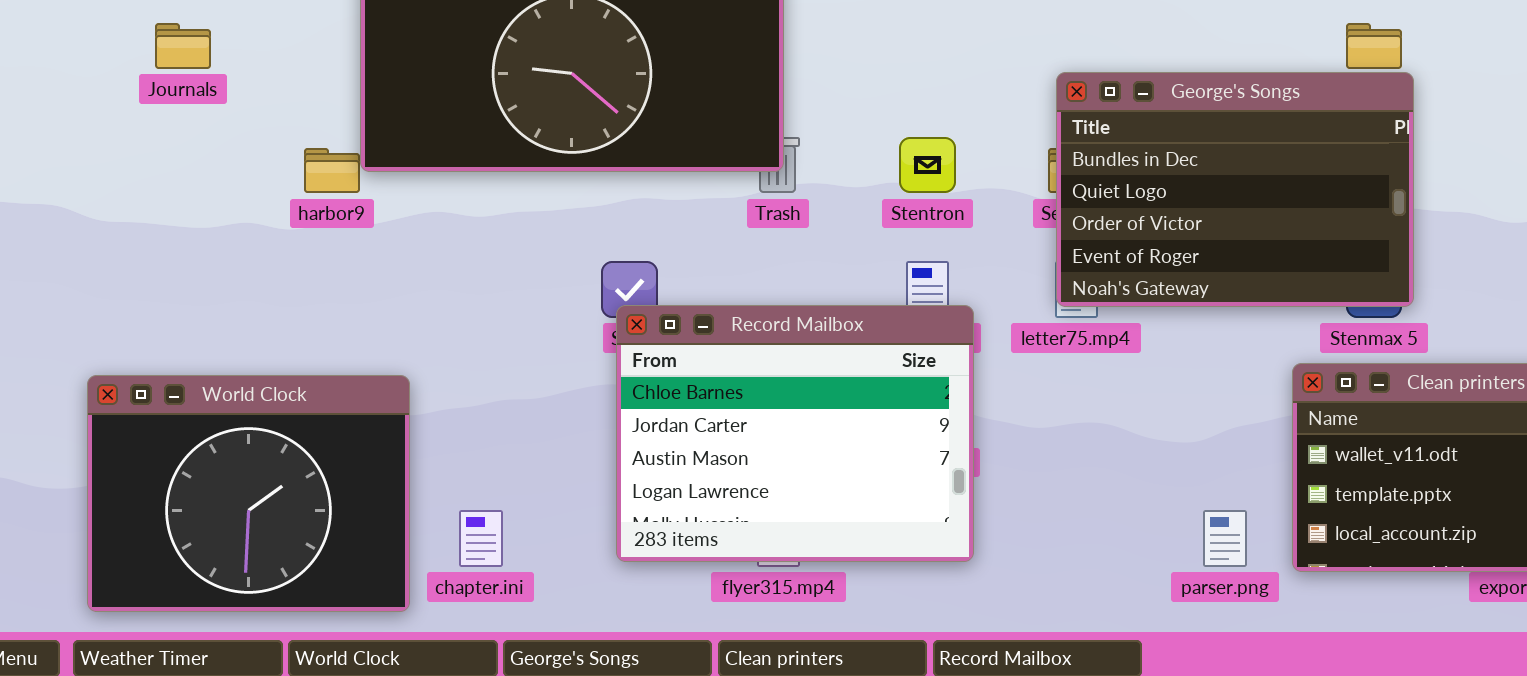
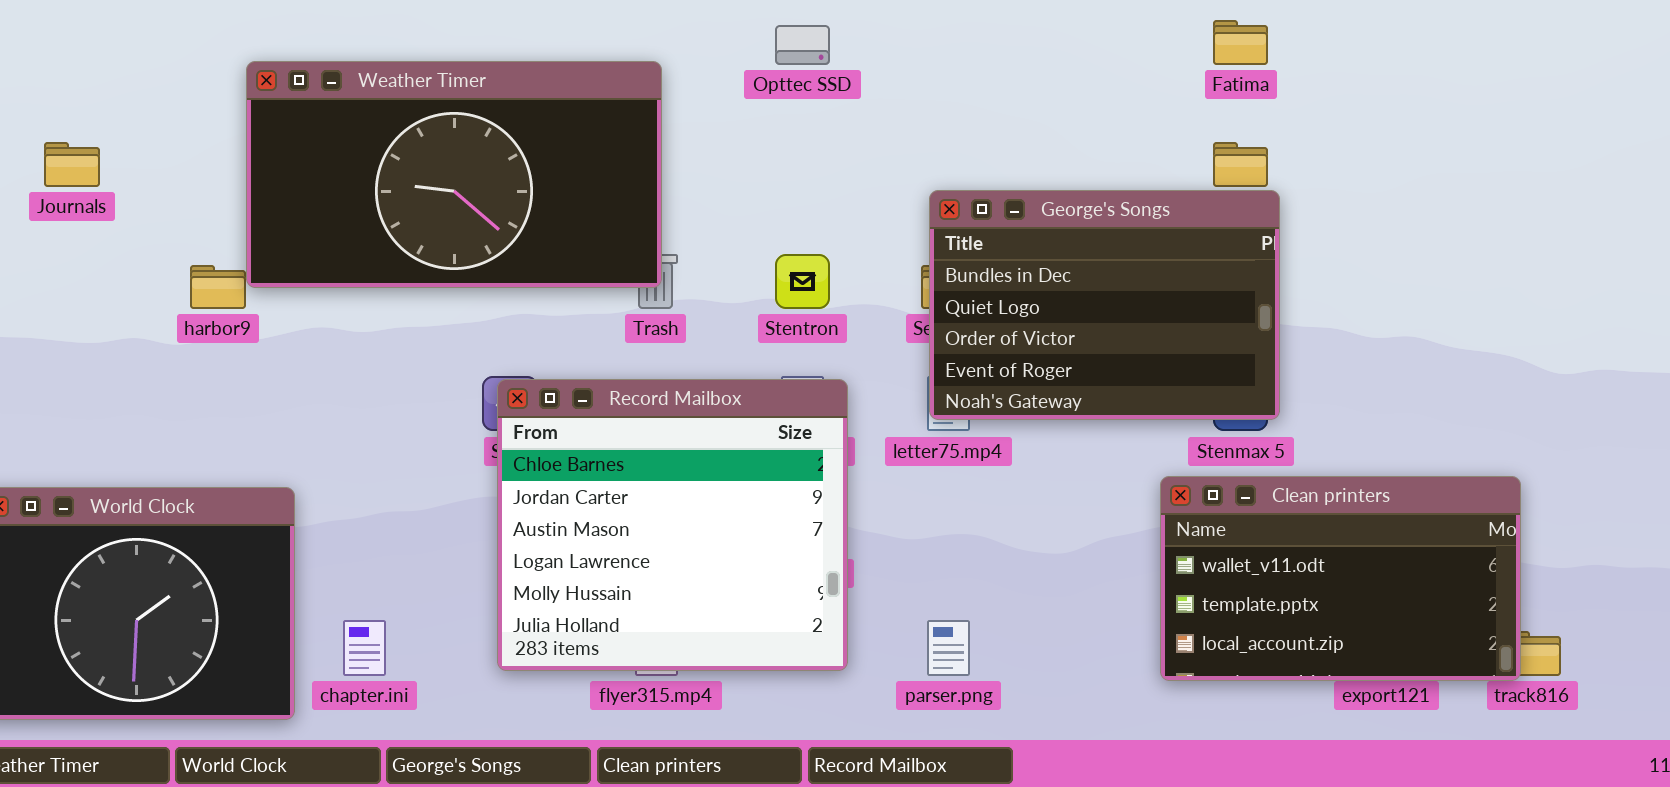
Record Mailbox: [616,305,974,562] -> [497,379,848,671], resized
parser.png: [1203,510,1247,567] -> [927,620,970,676], moved

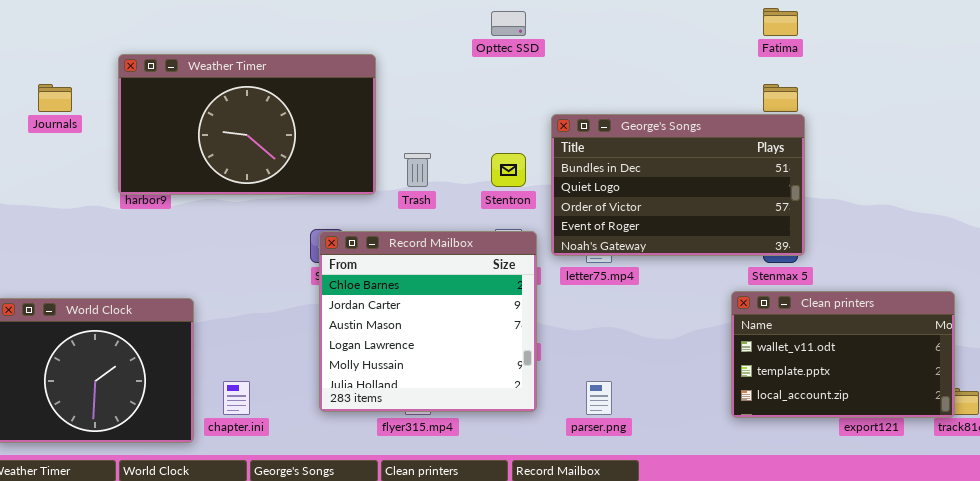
Weather Timer: [246,61,662,288] -> [118,54,376,195], moved
George's Songs: [929,190,1280,420] -> [551,114,805,256], resized

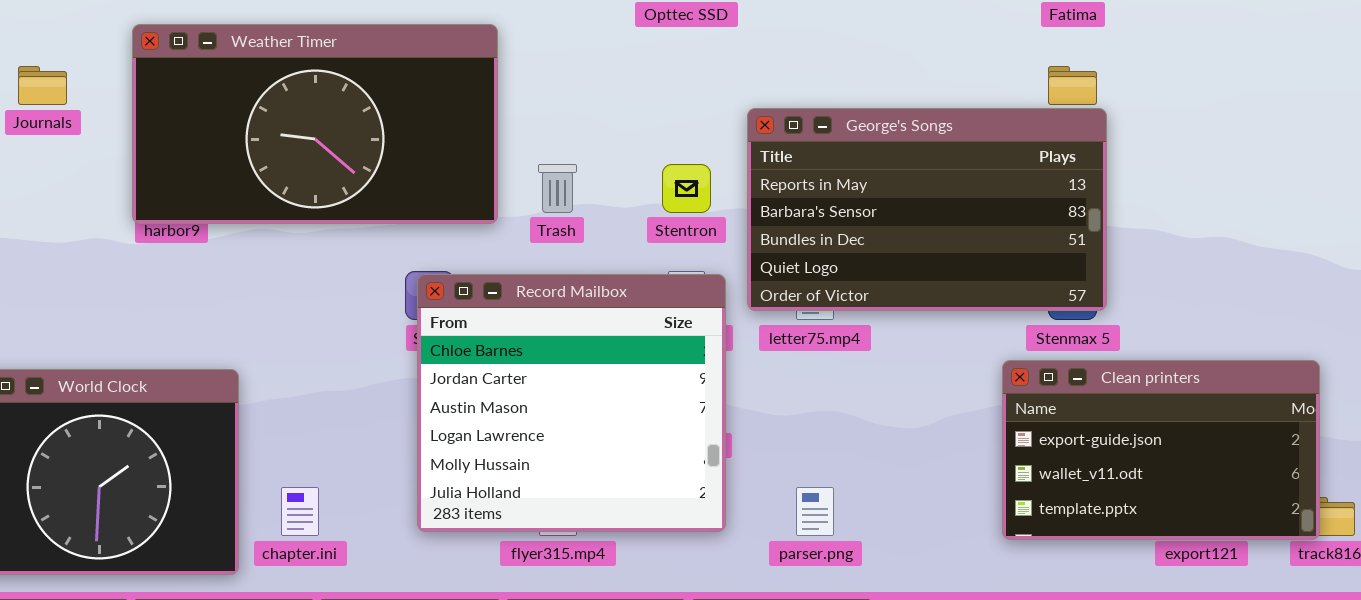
George's Songs: [551,114,805,256] -> [747,108,1107,311], scrolled up 2 rows
Clean printers: [731,291,955,418] -> [1002,360,1320,540], scrolled up 1 row

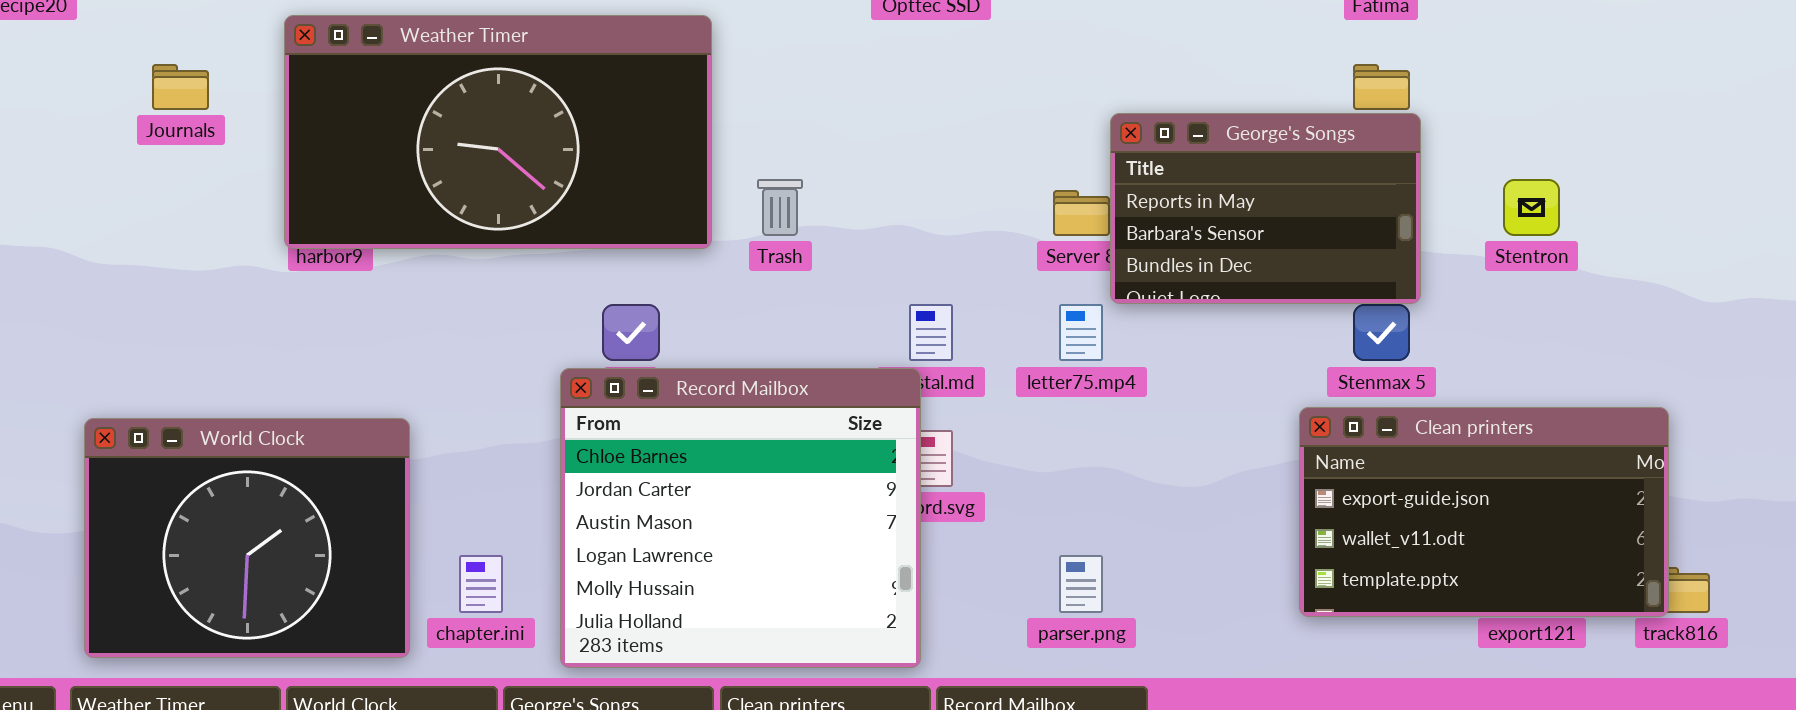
George's Songs: [747,108,1107,311] -> [1110,113,1421,304], resized
Stentron: [662,164,711,213] -> [1503,179,1560,236], moved
Record Mailbox: [417,274,726,532] -> [560,368,921,668], moved

